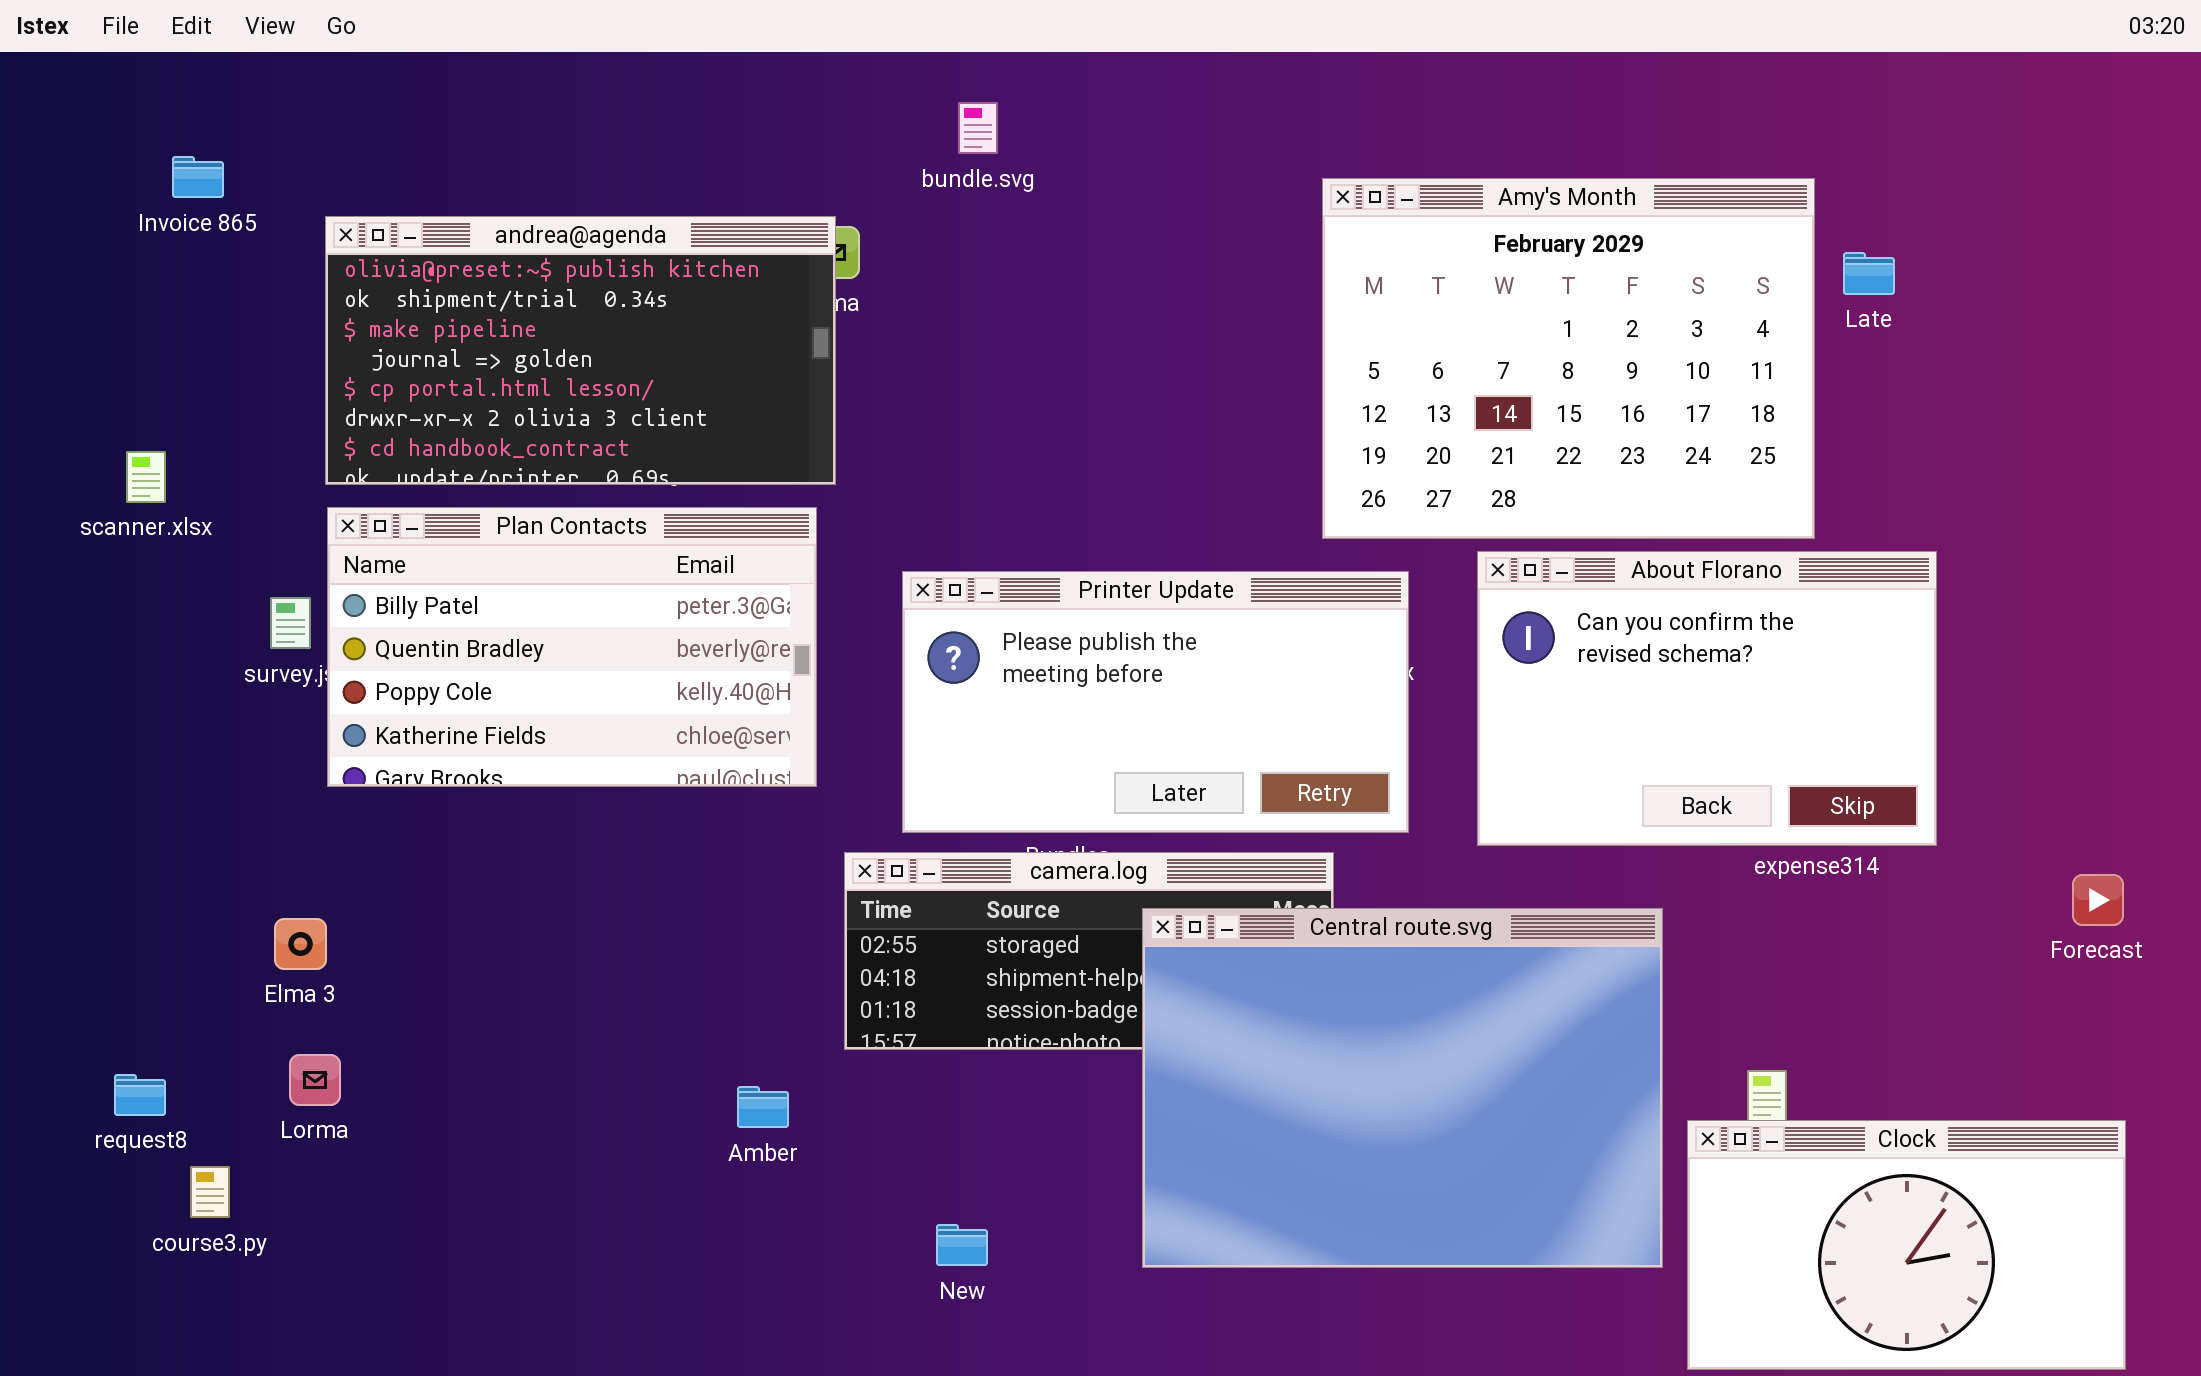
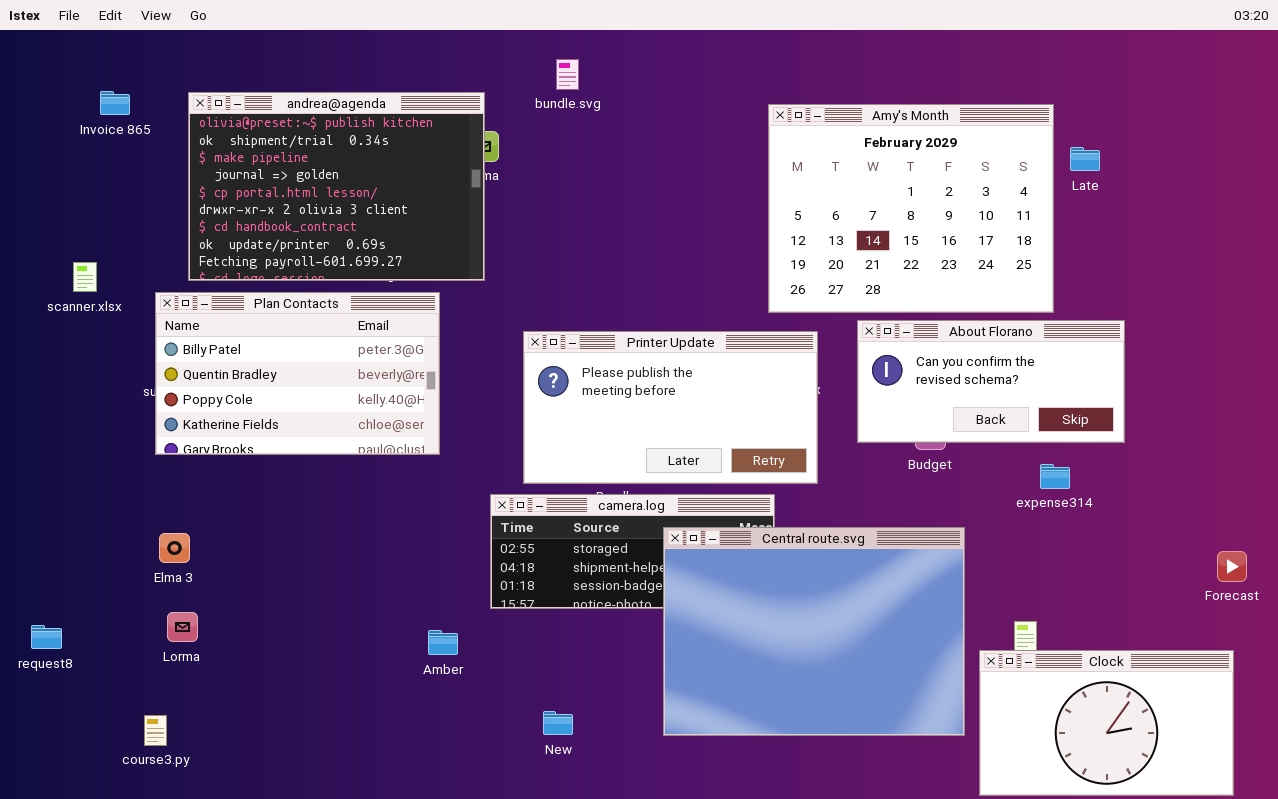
andrea@agenda: [325,216,836,485] -> [188,92,485,281], resized
Plan Contacts: [327,507,817,787] -> [155,292,440,455], moved
About Florano: [1477,551,1937,846] -> [857,320,1125,443], resized
Forecast: [2072,874,2124,926] -> [1217,551,1247,582], moved
request8: [114,1074,166,1116] -> [31,625,62,649], moved
course3.py: [190,1166,230,1218] -> [144,715,167,746], moved

